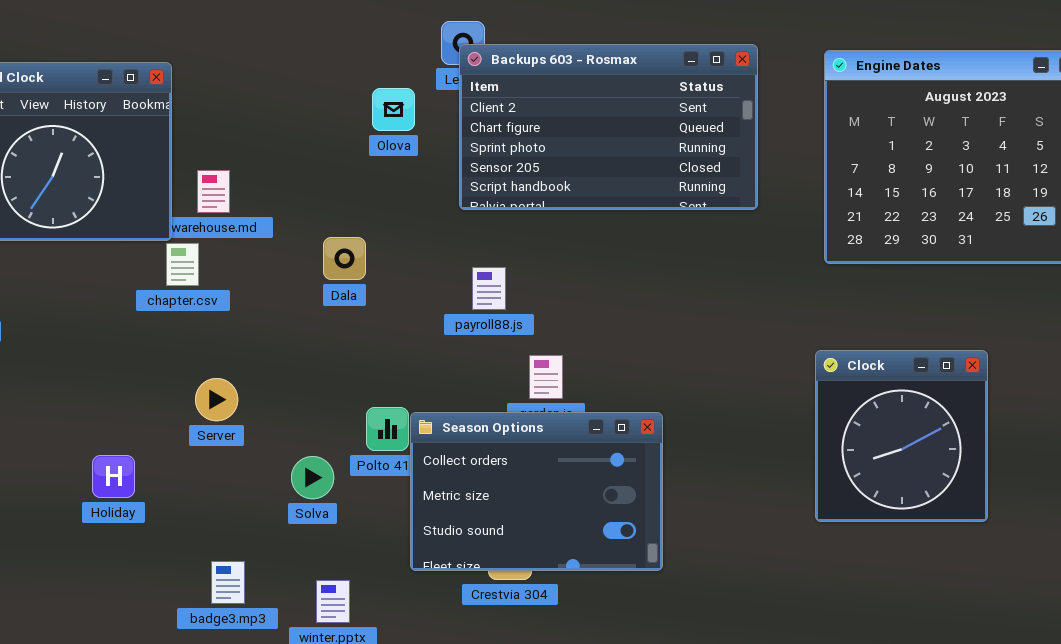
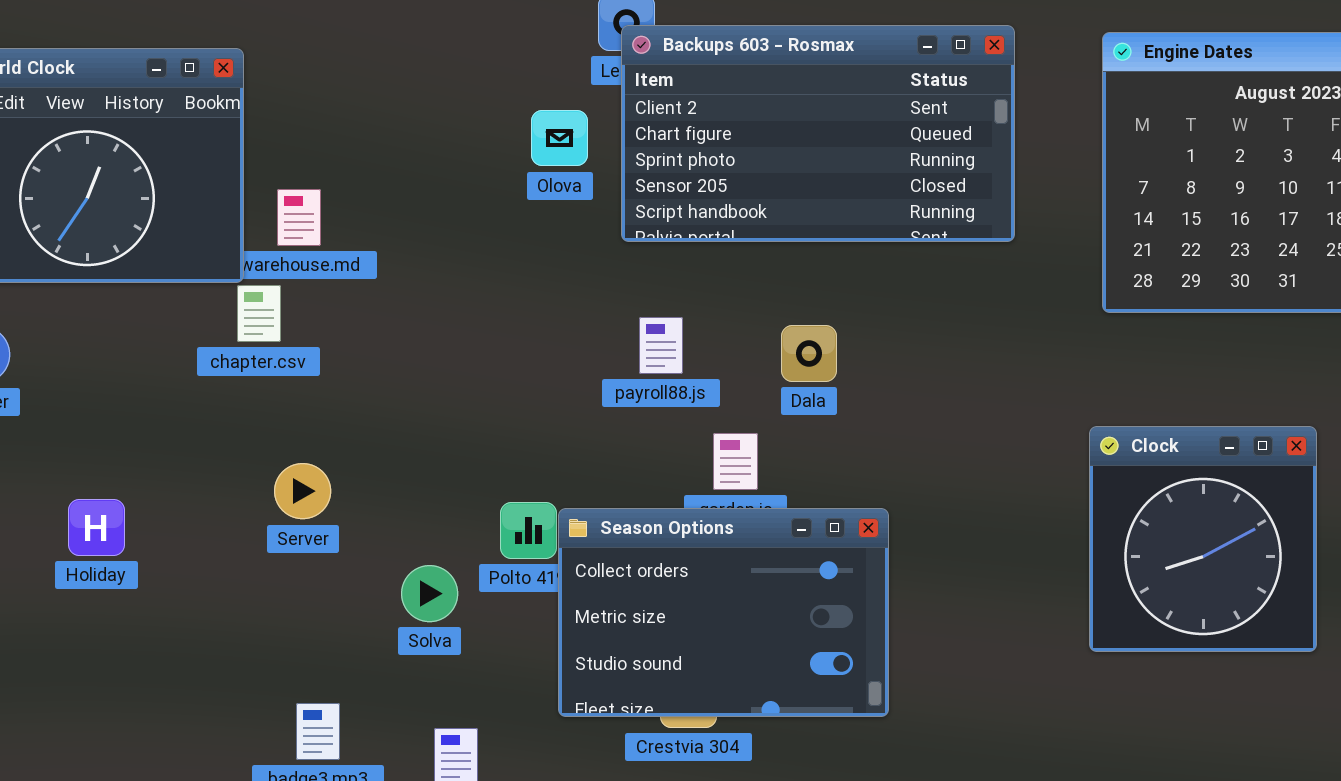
Olova: [372,88,415,131] -> [531,110,588,166], moved
Dala: [323,237,366,280] -> [781,325,837,382], moved
Holiday: [92,455,135,498] -> [68,499,125,556], moved

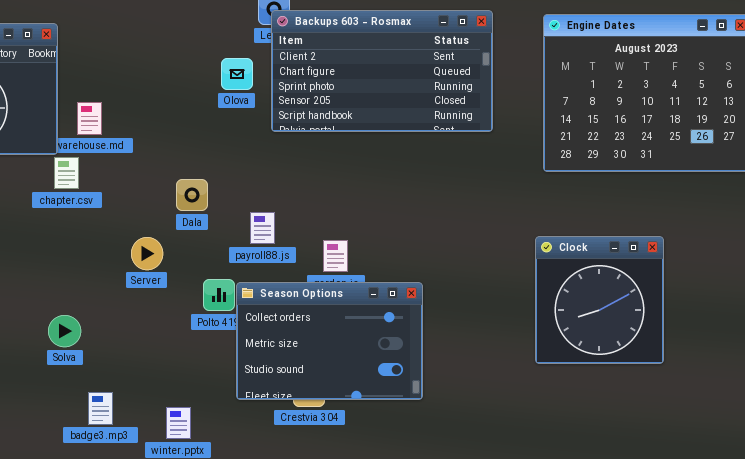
payroll88.js: [639,317,683,374] -> [250,212,275,244], moved
Dala: [781,325,837,382] -> [176,179,208,211], moved
Server: [274,463,331,519] -> [131,237,163,270], moved
Solva: [401,565,458,622] -> [48,315,81,347], moved

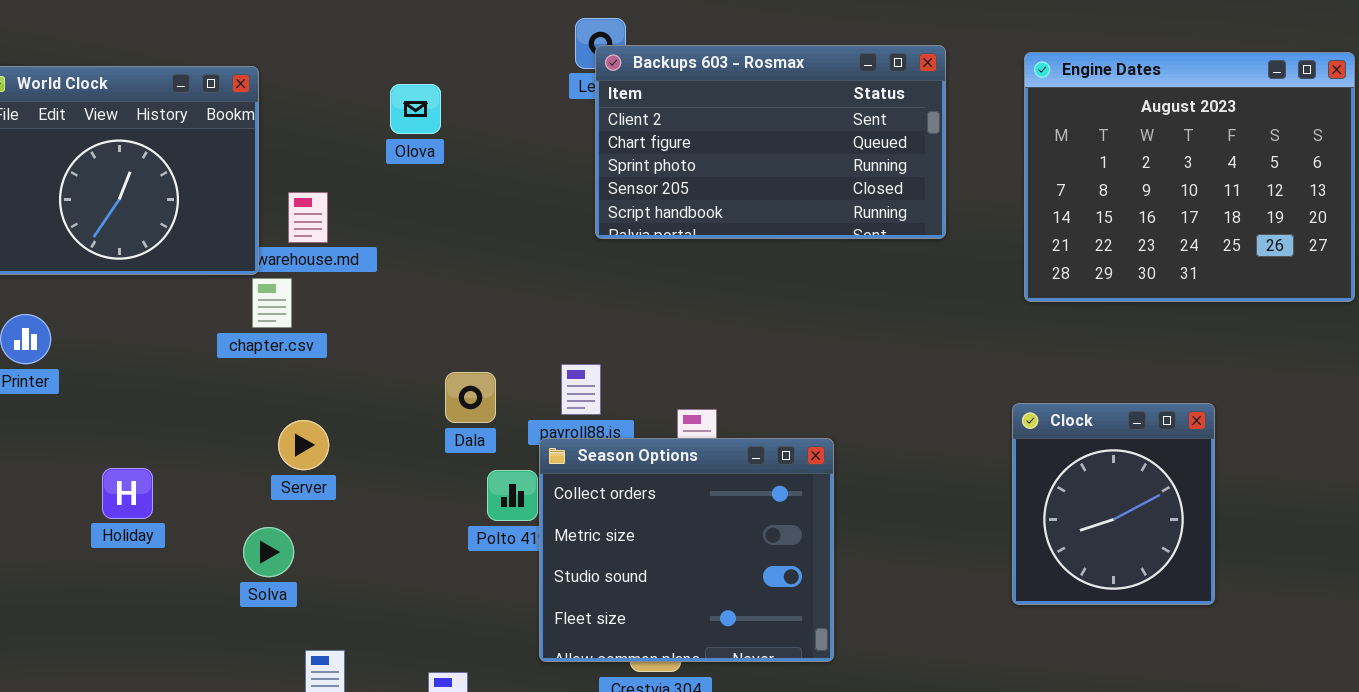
Olova: [221,58,253,90] -> [390,84,441,134], moved
Dala: [176,179,208,211] -> [445,372,496,423], moved
Server: [131,237,163,270] -> [278,420,329,470], moved
Season Options: [236,282,423,400] -> [539,438,834,662], resized

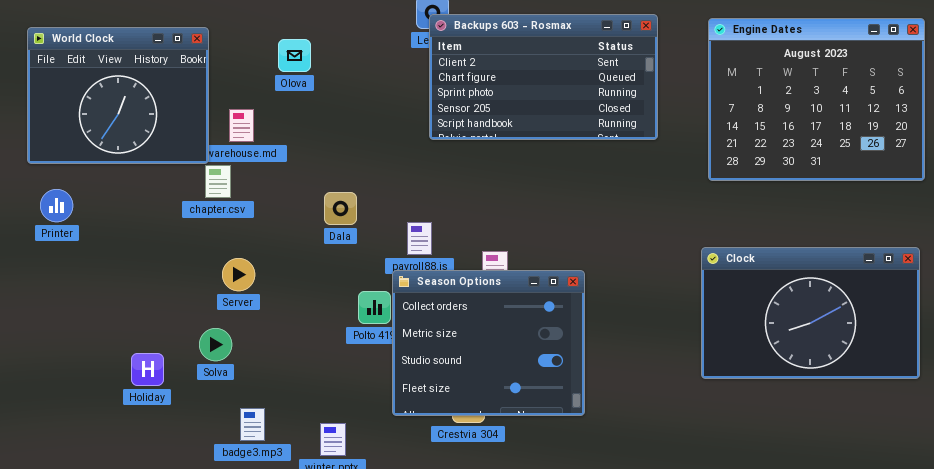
Olova: [390,84,441,134] -> [278,39,311,72], moved
Dala: [445,372,496,423] -> [324,192,357,225], moved
Clock: [1012,403,1215,605] -> [701,247,920,379], resized
Holiday: [102,468,153,519] -> [131,353,164,386], moved

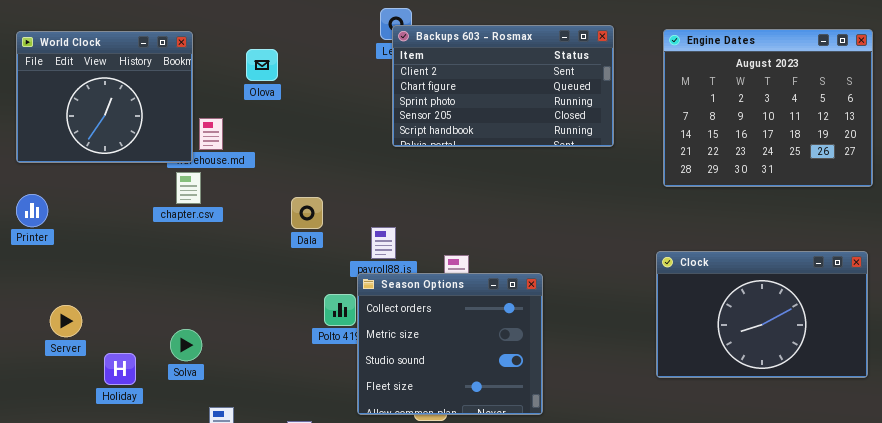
World Clock: [27,27,209,164] -> [16,31,193,163], moved
Server: [222,258,255,291] -> [50,305,82,337], moved

